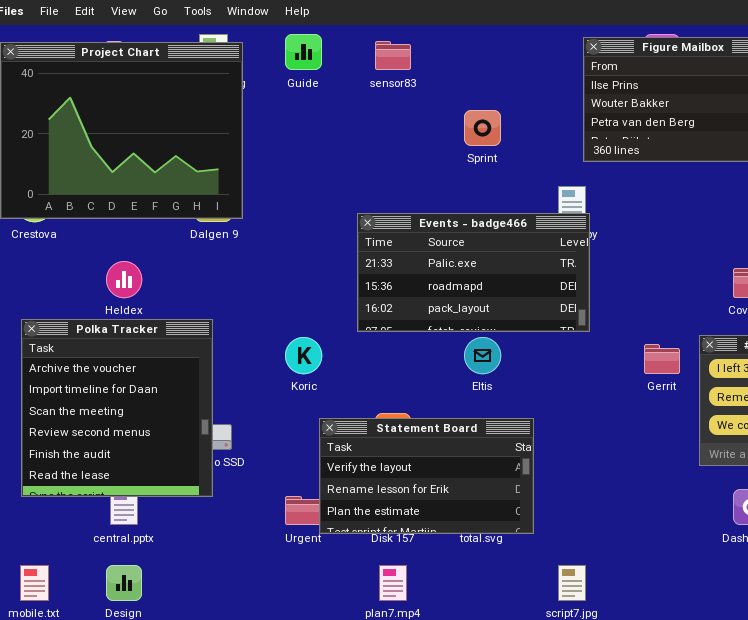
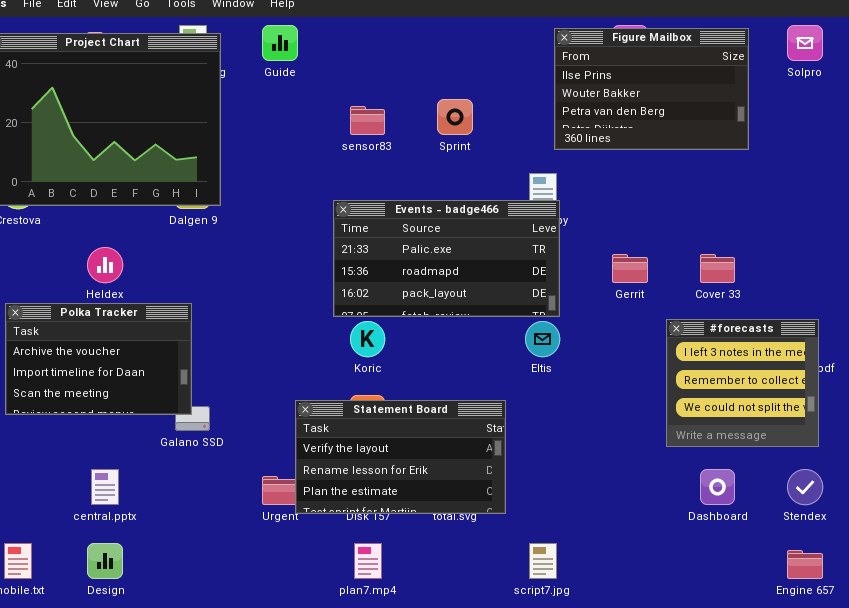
sensor83: [375,41,411,70] -> [350,106,385,135], moved
Polka Tracker: [21,319,213,497] -> [5,303,192,415], resized
Koric: [285,337,322,374] -> [350,321,385,357], moved
Eltis: [464,337,501,374] -> [525,321,560,357], moved
Gerrit: [644,344,680,374] -> [612,254,648,283], moved

